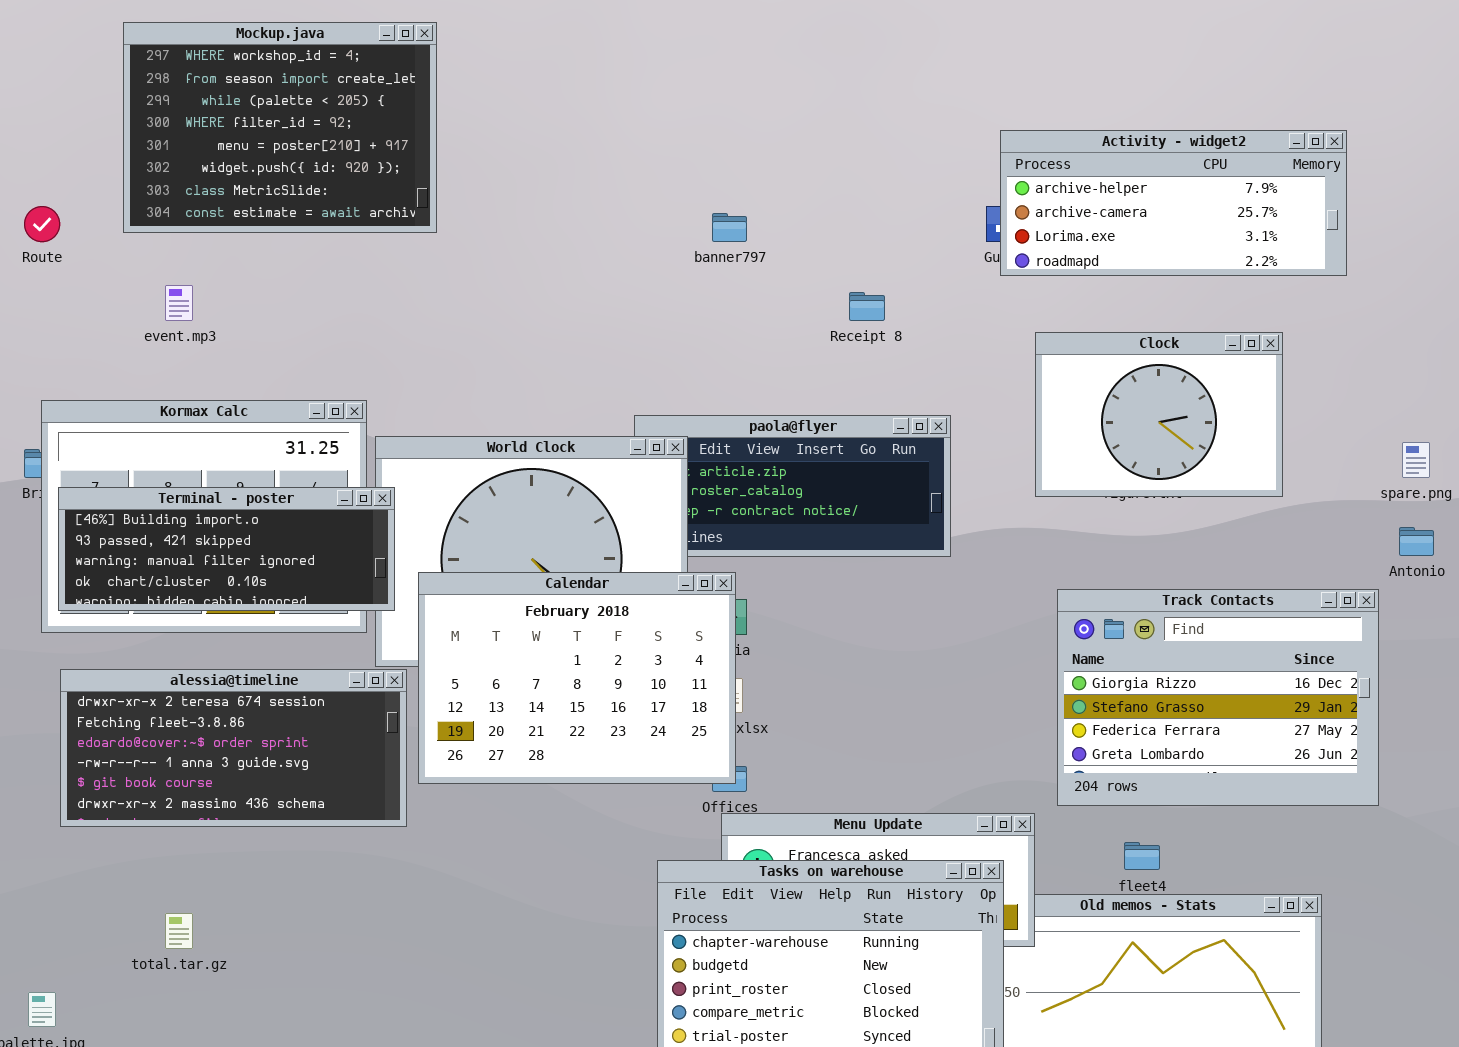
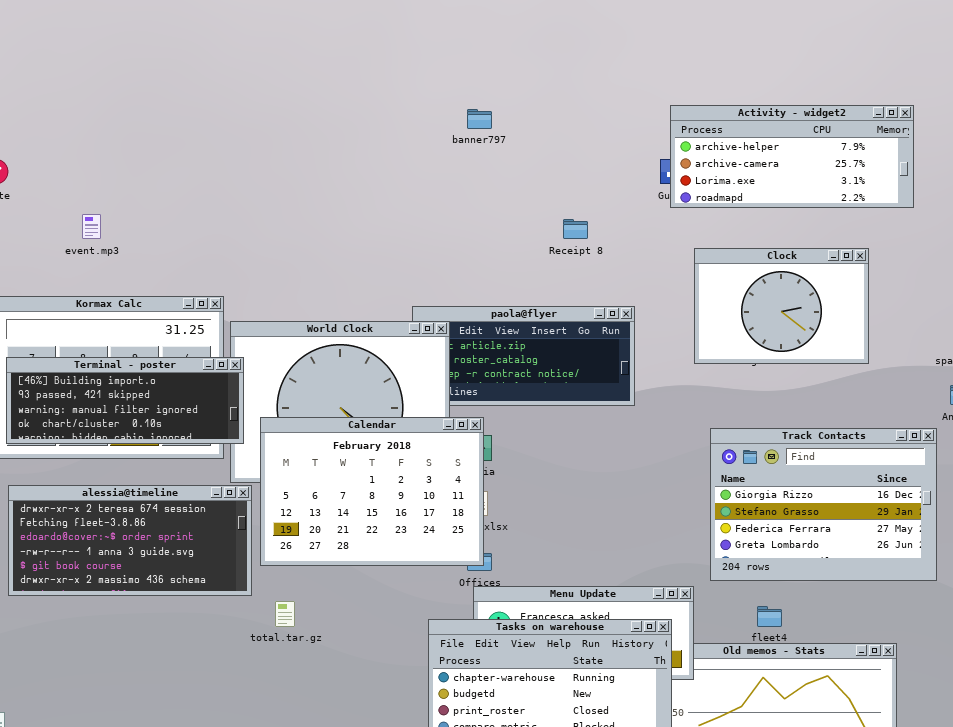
Mockup.java: [123,22,437,233] -> none, closed
banner797: [712,213,747,242] -> [467,109,492,129], moved
total.tar.gz: [165,913,193,949] -> [275,601,295,627], moved

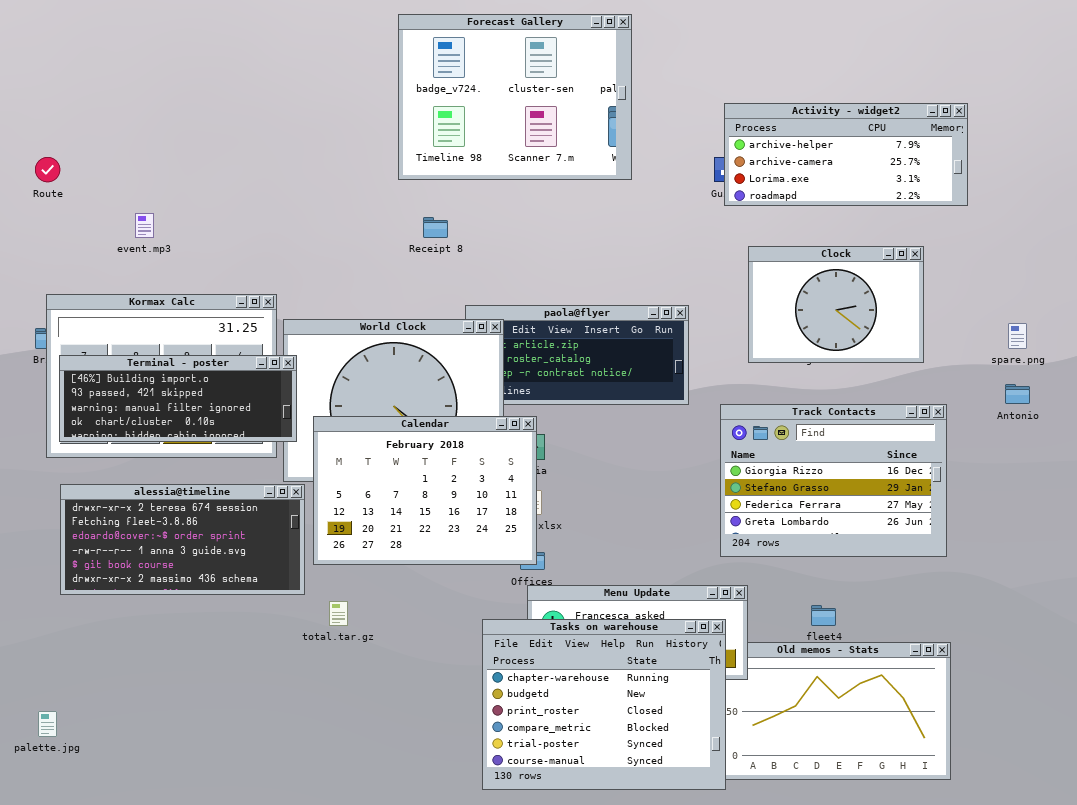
Forecast Gallery: none -> [398,14,632,180], opened
Receipt 8: [563,219,588,239] -> [423,217,448,238], moved
Track Contacts: [710,428,937,581] -> [720,404,947,557], moved

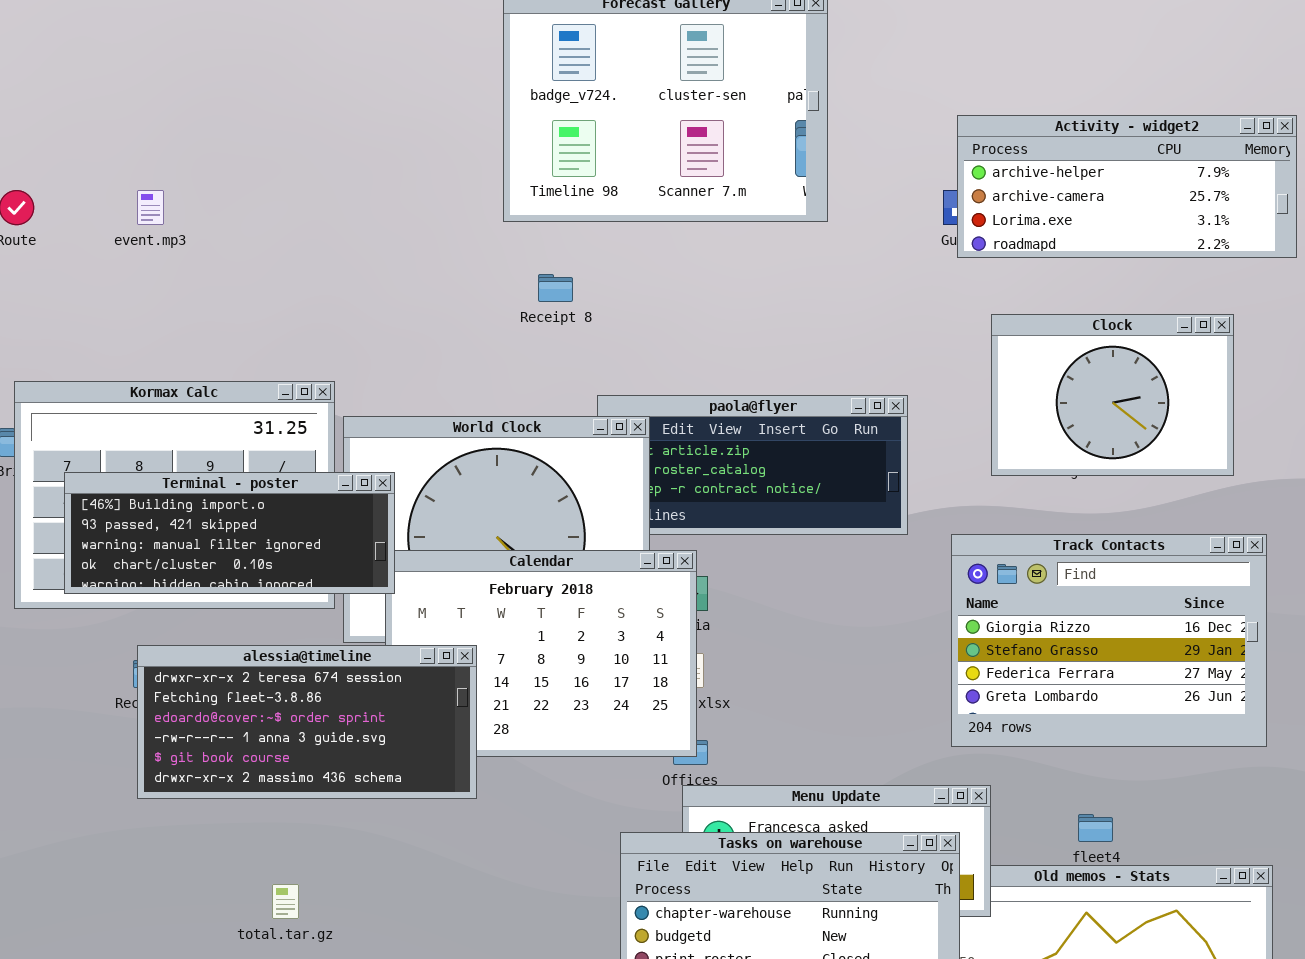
event.mp3: [135,213,154,238] -> [137,190,164,225], moved
Terminal - poster: [59,355,297,442] -> [64,472,395,594], moved
alessia@timeline: [60,484,305,595] -> [137,645,477,799], moved
total.tar.gz: [329,601,348,626] -> [272,884,299,919], moved

